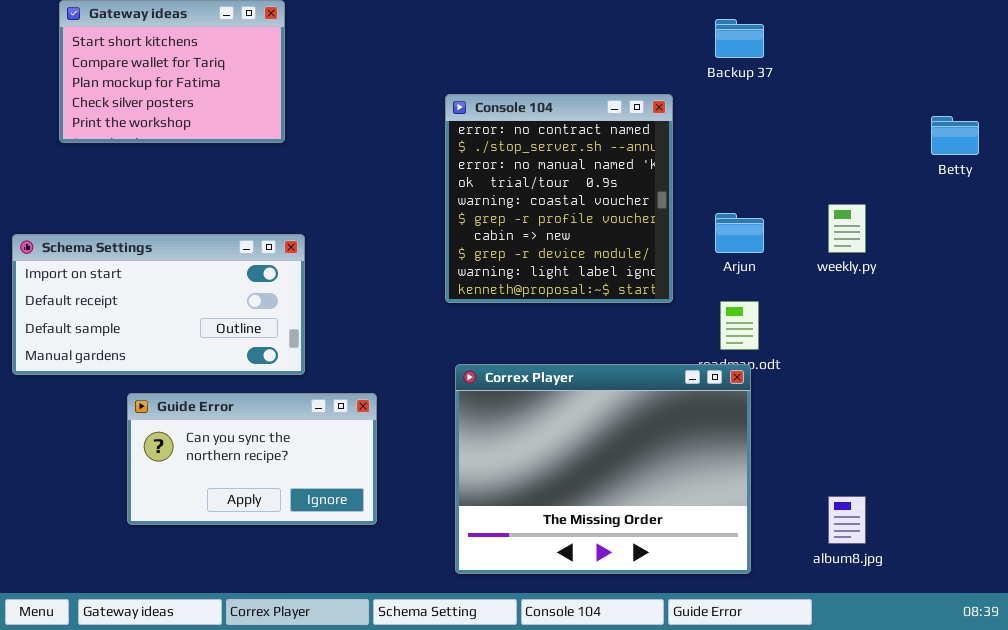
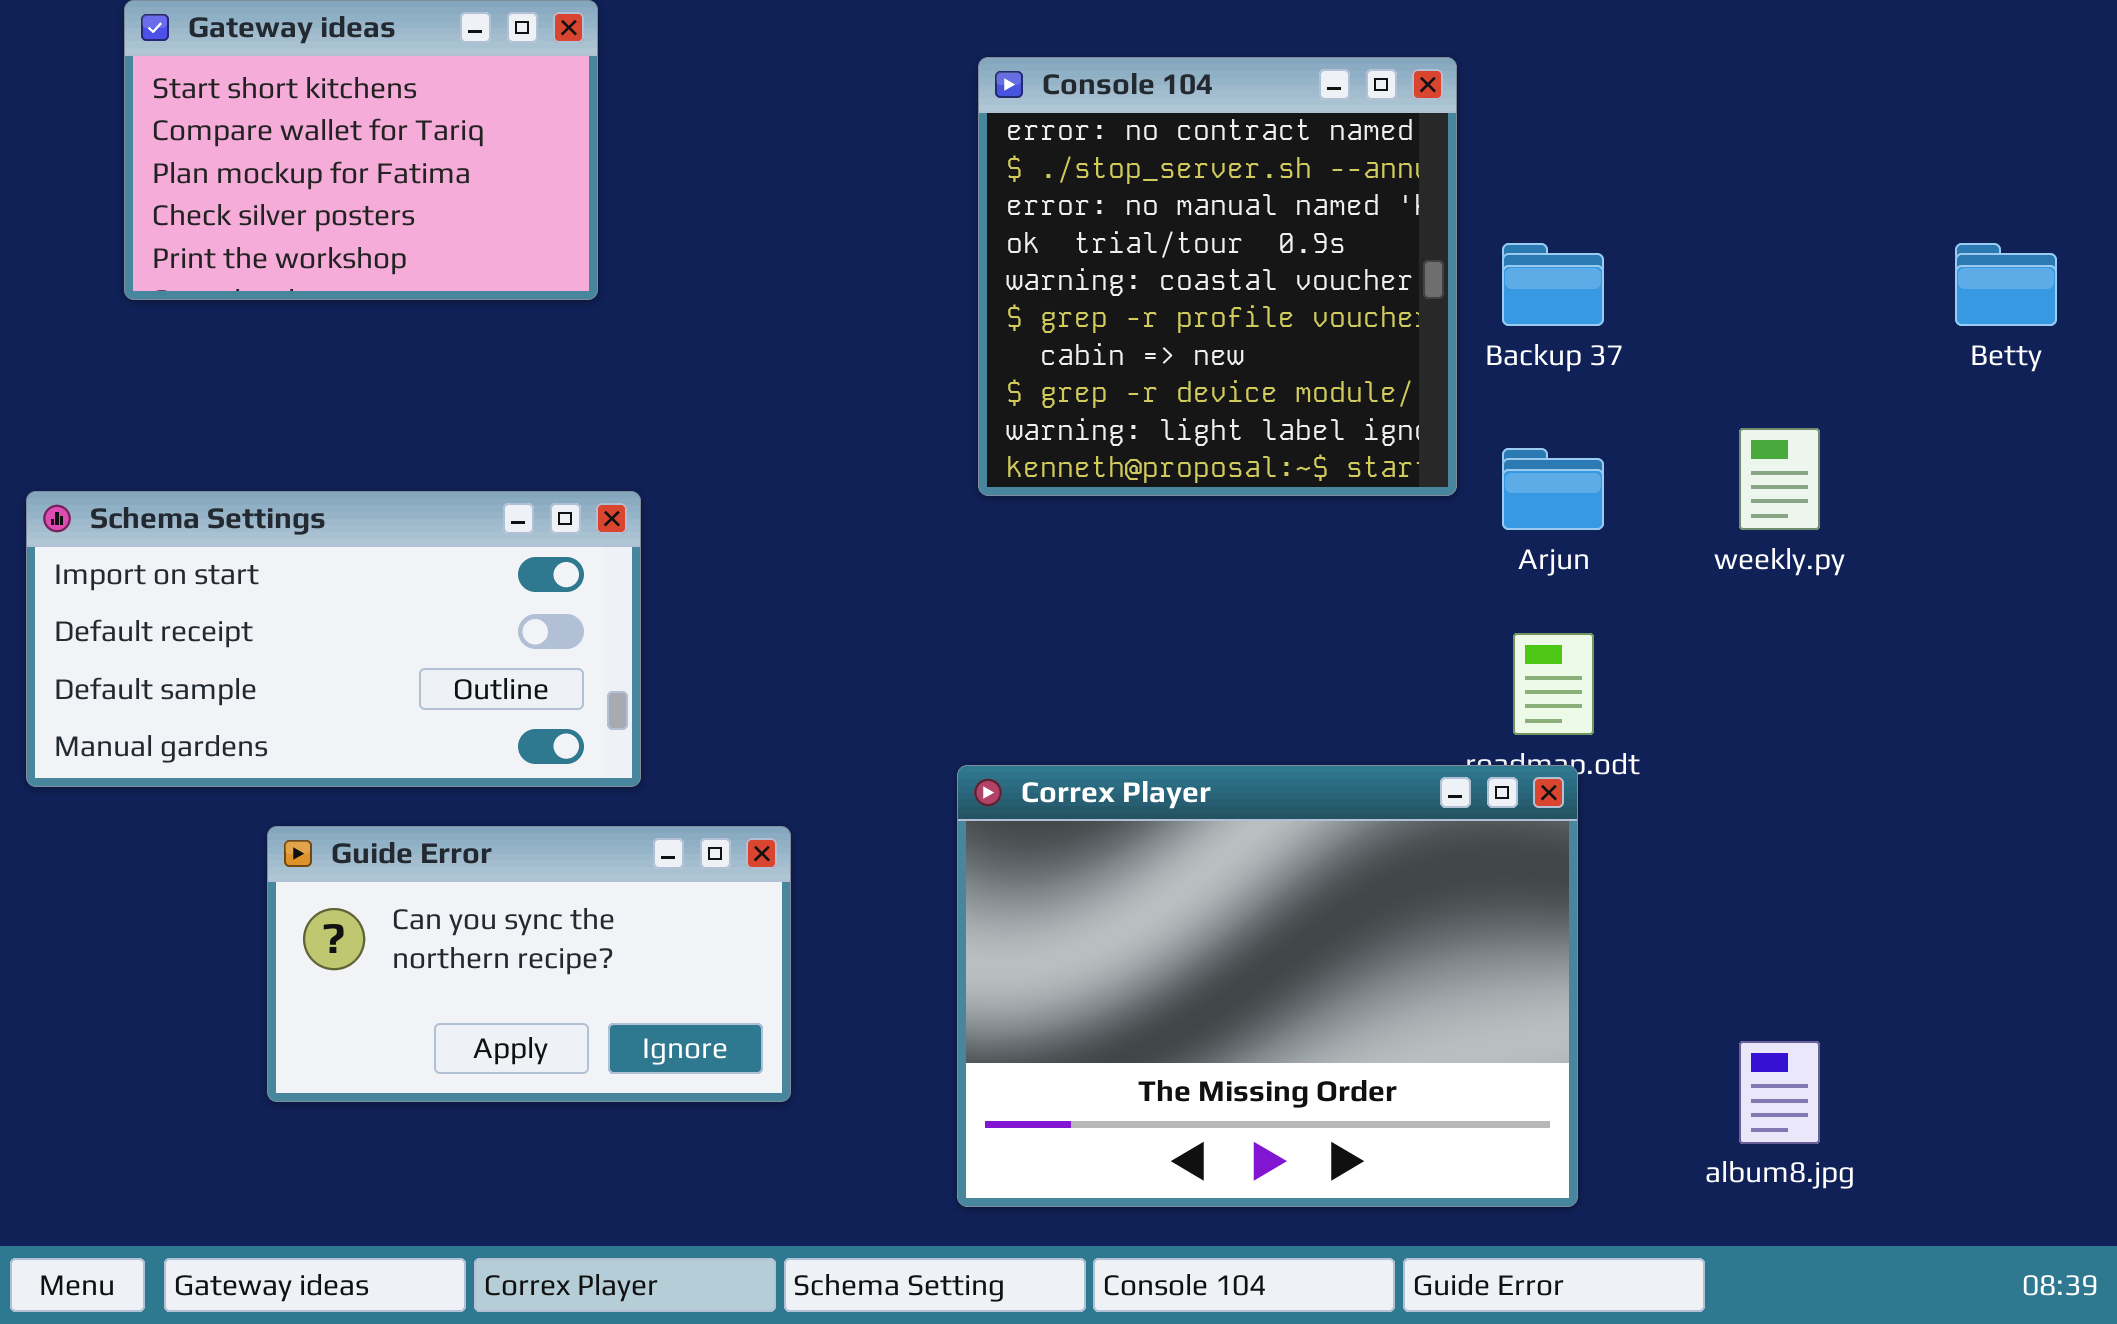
Backup 37: [715,19,764,58] -> [1502,243,1604,326], moved
Console 104: [445,94,673,303] -> [978,57,1457,496], moved

